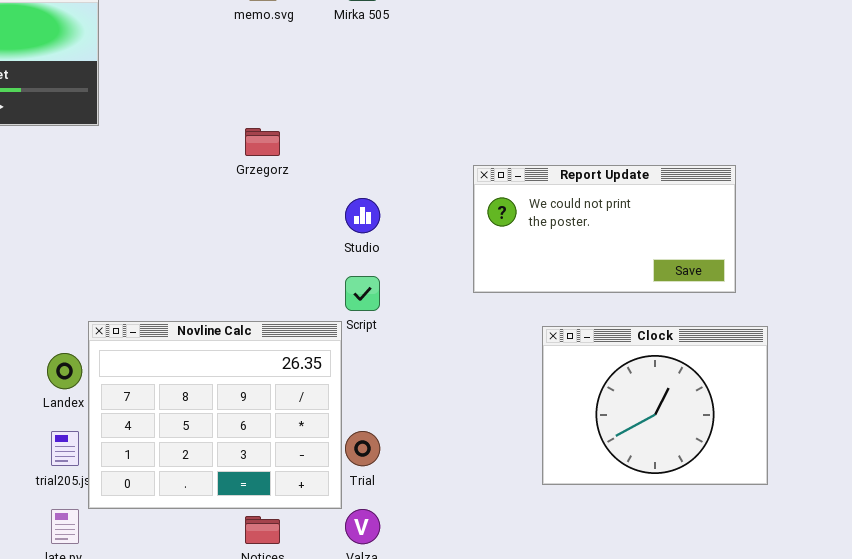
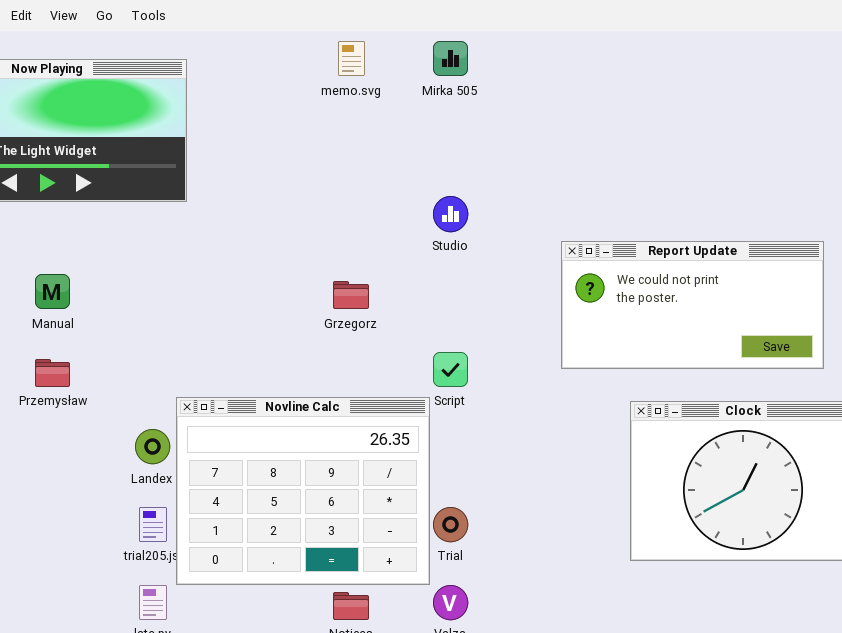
Grzegorz: [245,128,280,156] -> [333,281,369,309], moved
Studio: [345,198,380,233] -> [433,196,468,232], moved

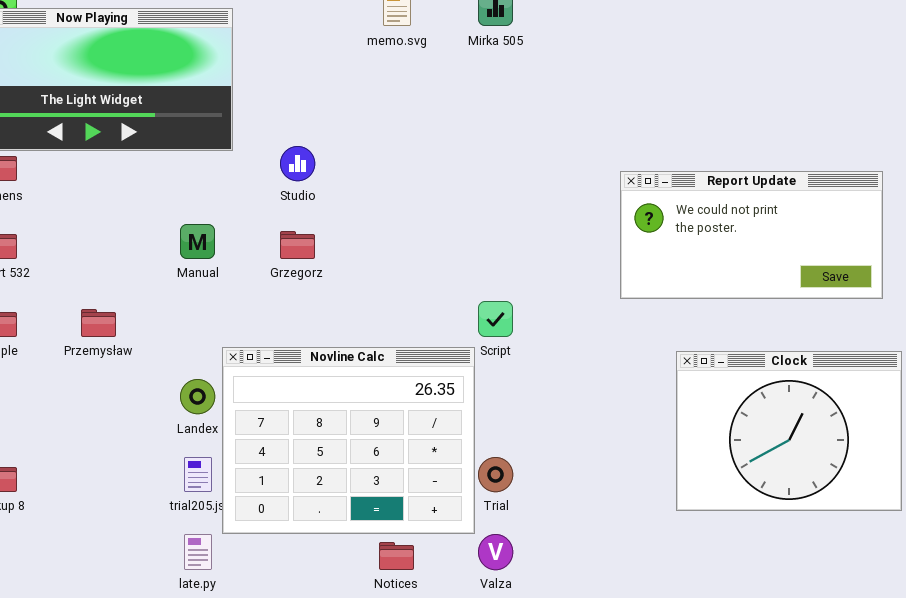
Studio: [433,196,468,232] -> [280,146,315,181], moved
Report Update: [561,241,824,369] -> [620,171,883,299], moved
Manual: [35,274,70,309] -> [180,224,215,259], moved
Grzegorz: [333,281,369,309] -> [280,231,315,259], moved

